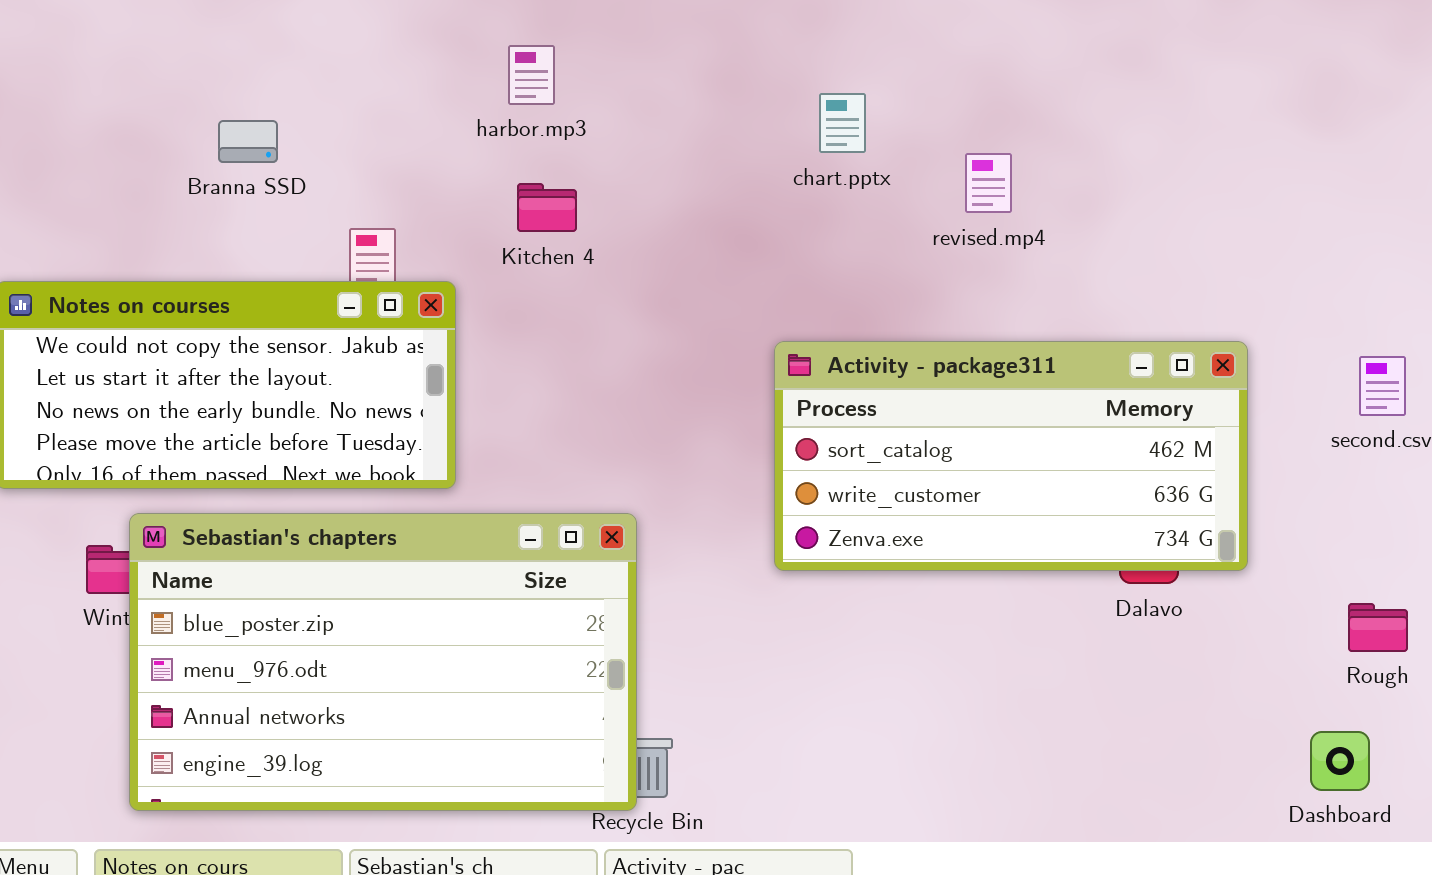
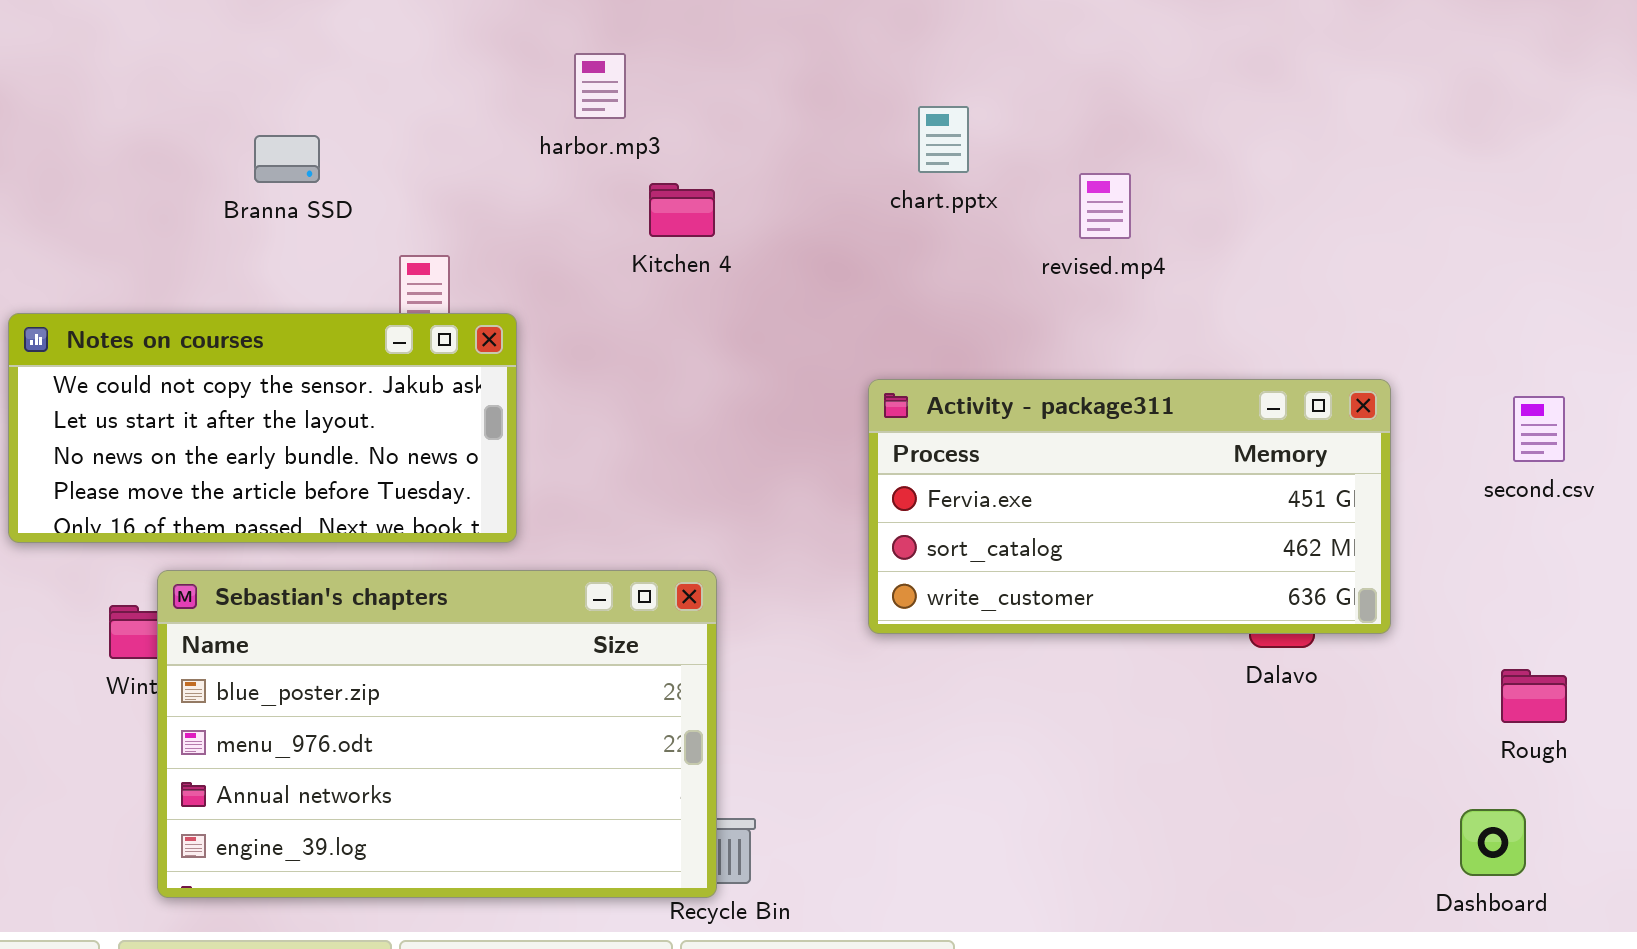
Kitchen 4: [517,183,577,232] -> [649,183,715,237], moved
Activity - package311: [774,341,1248,571] -> [868,379,1391,634], scrolled up 1 row

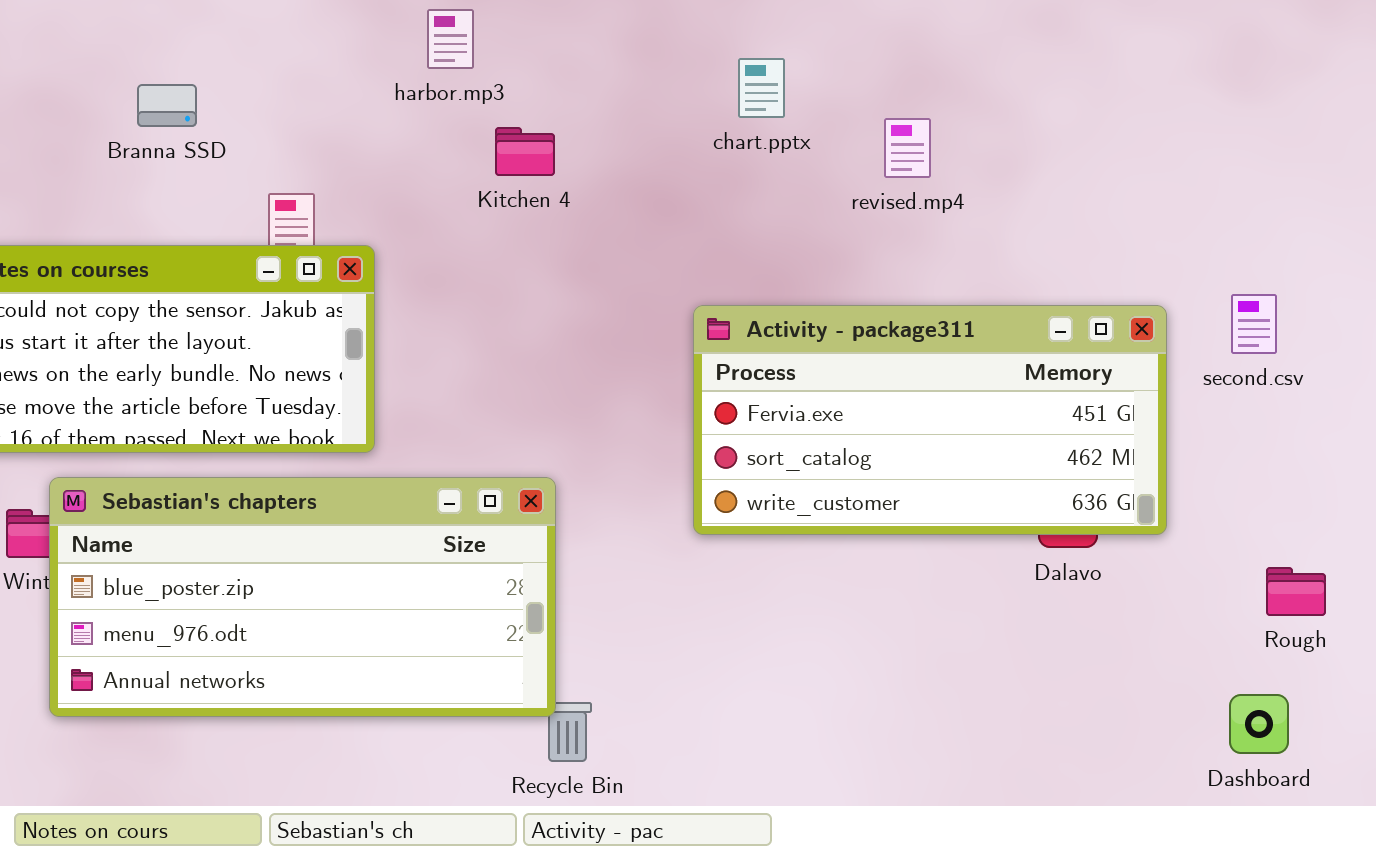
second.csv: [1513,396,1565,462] -> [1231,294,1277,354], moved
Sebastian's chapters: [157,570,717,898] -> [49,477,556,717], resized

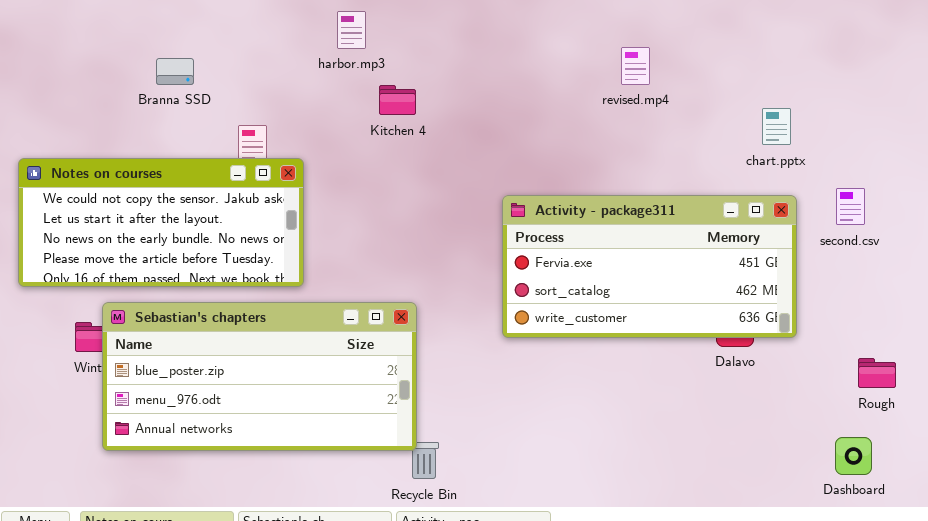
chart.pptx: [738,58,785,118] -> [762,108,791,145], moved
revised.mp4: [884,118,931,178] -> [621,47,650,85], moved

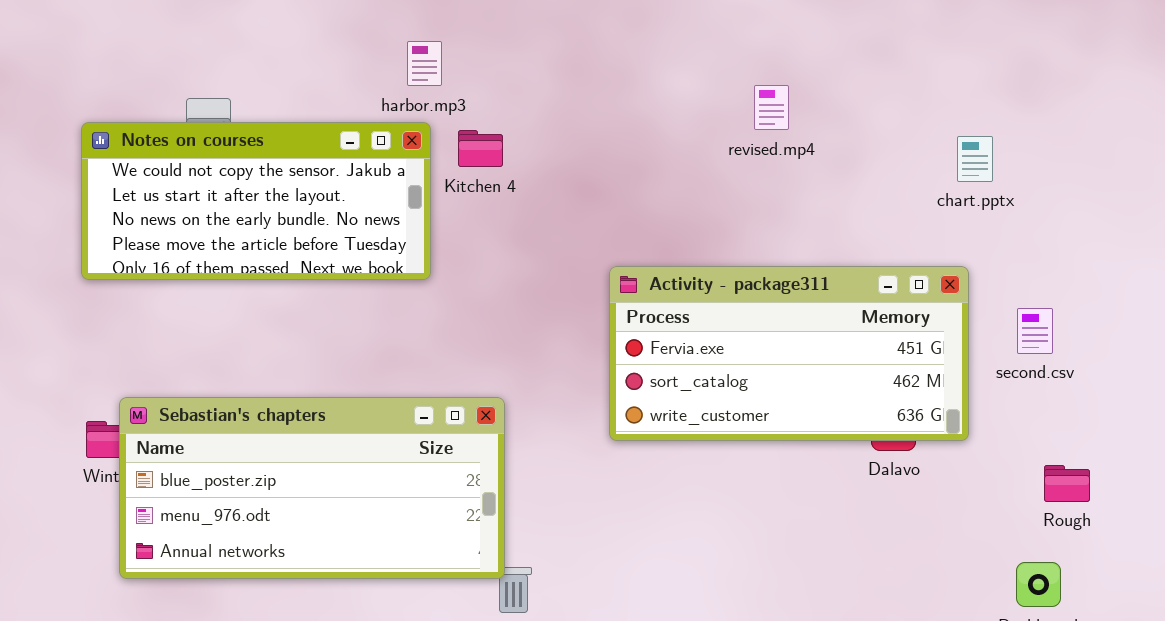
chart.pptx: [762,108,791,145] -> [957,136,993,182], moved
Notes on courses: [18,158,304,287] -> [81,122,431,280], moved
second.csv: [836,188,865,225] -> [1017,308,1053,354], moved

